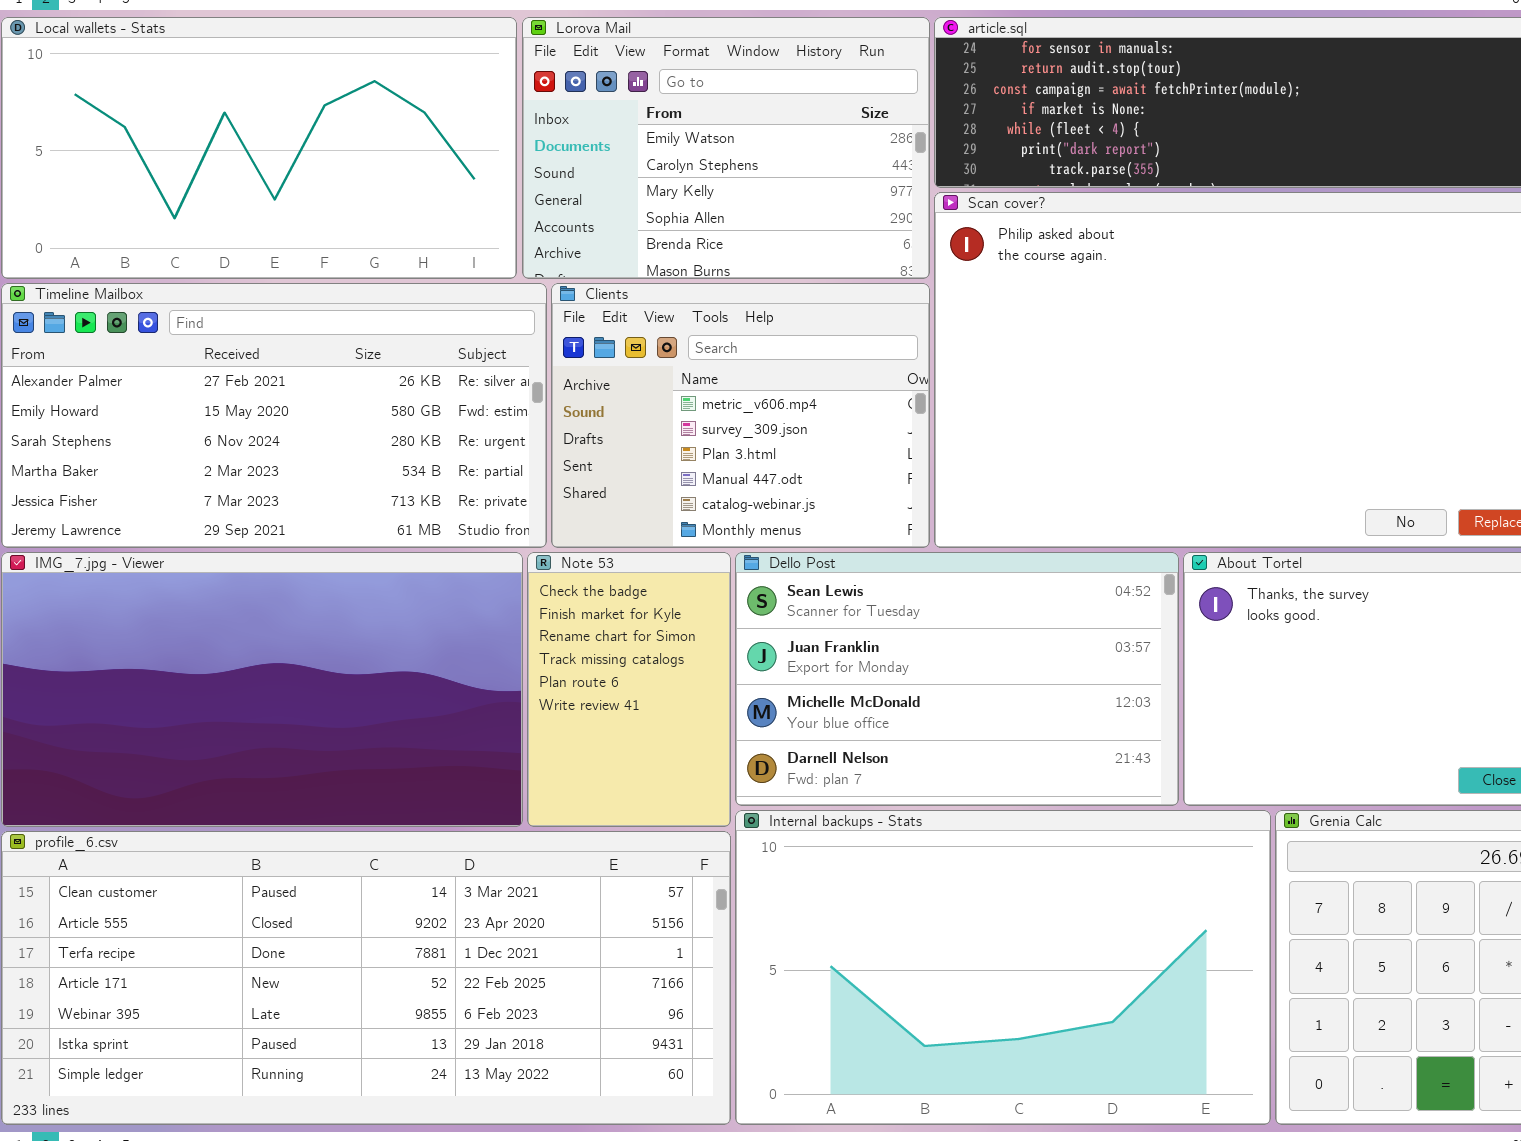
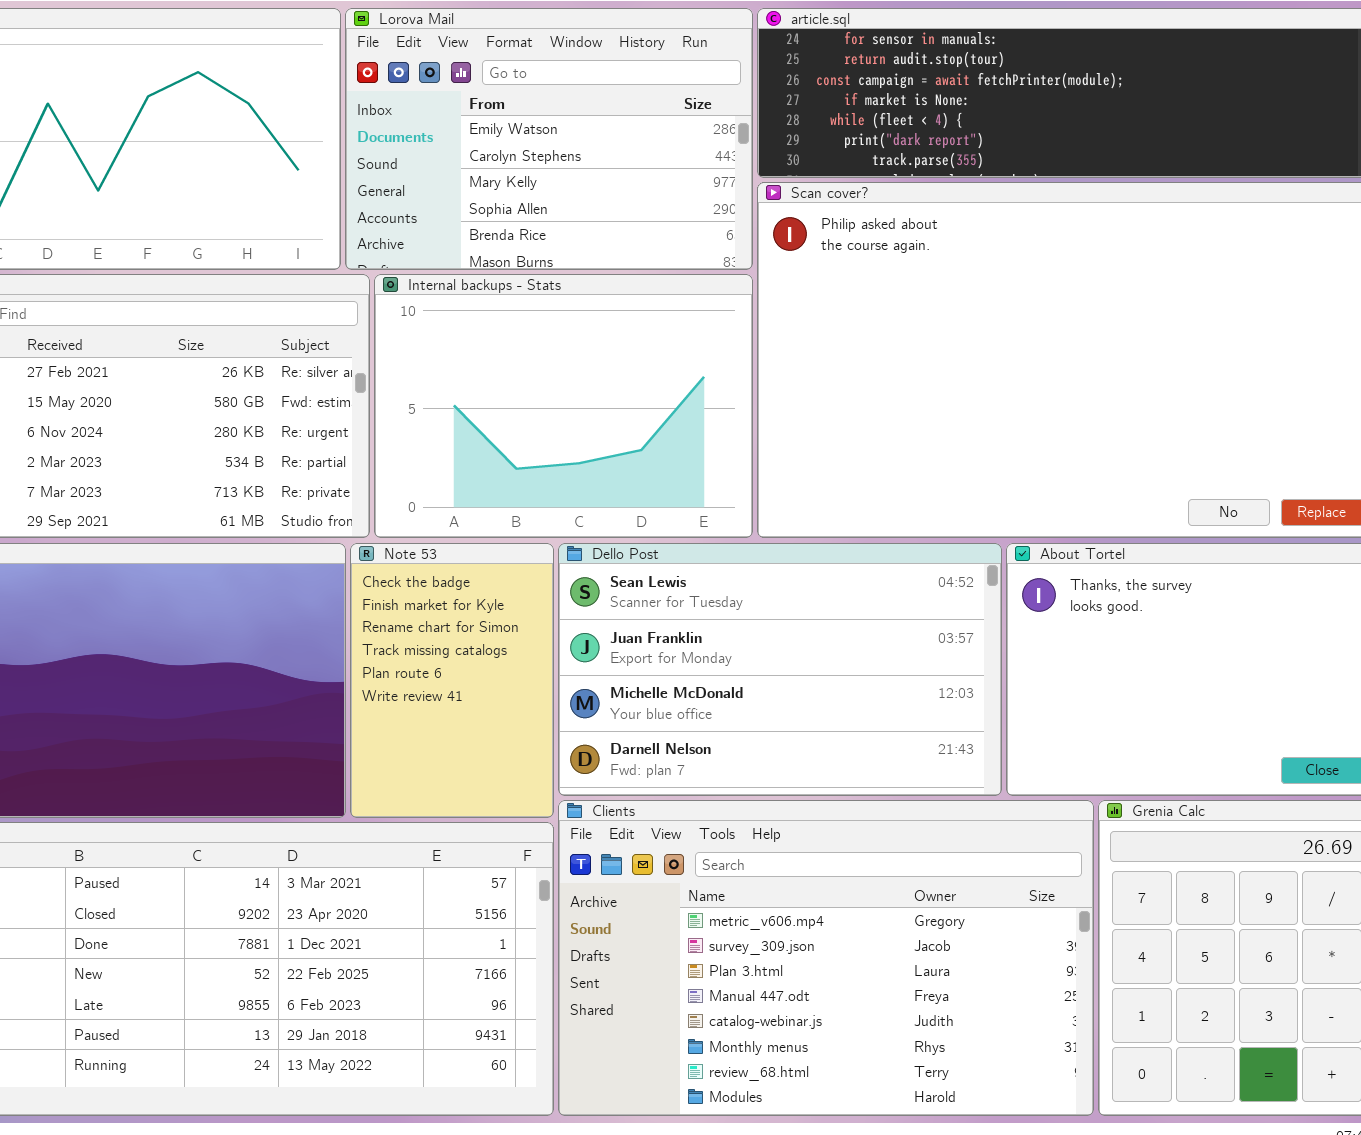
Clients: [551,283,930,548] -> [558,800,1094,1116], moved, resized
Internal backups - Stats: [735,810,1271,1125] -> [374,274,753,538], moved, resized

